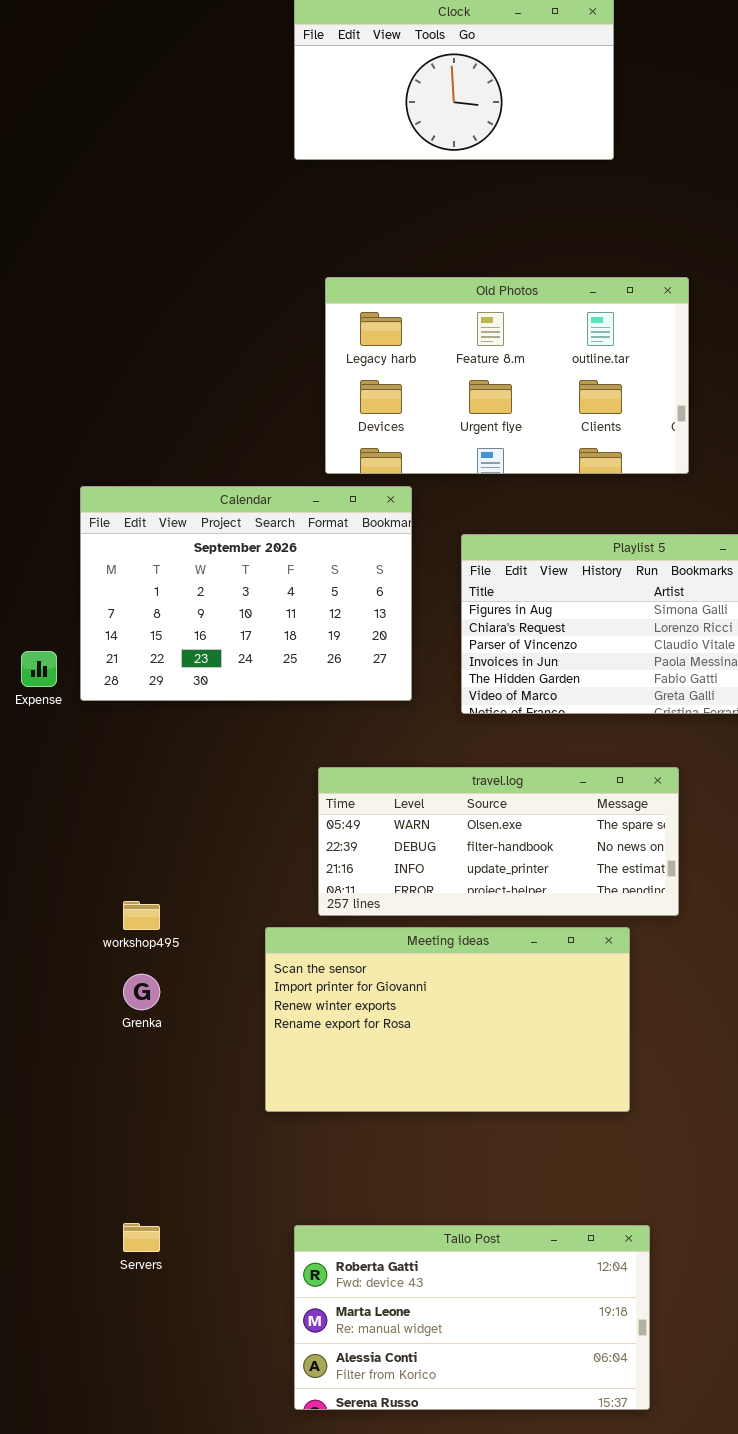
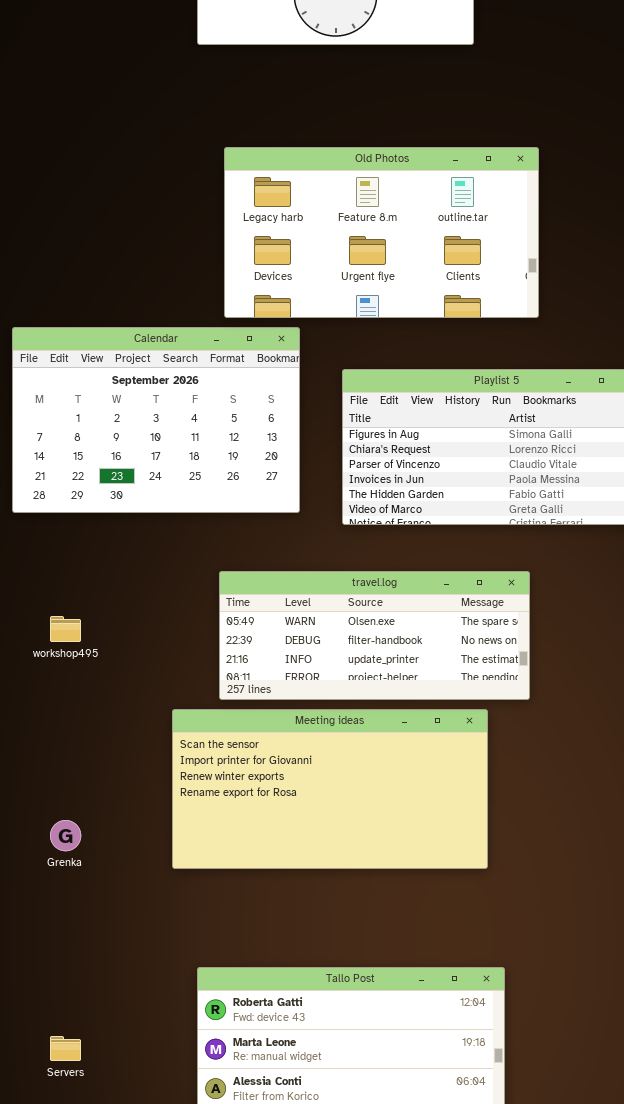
workshop495: [123,901,160,930] -> [50,616,81,642], moved
Grenka: [123,974,160,1010] -> [50,820,81,851], moved
Servers: [123,1223,160,1252] -> [50,1036,81,1061], moved

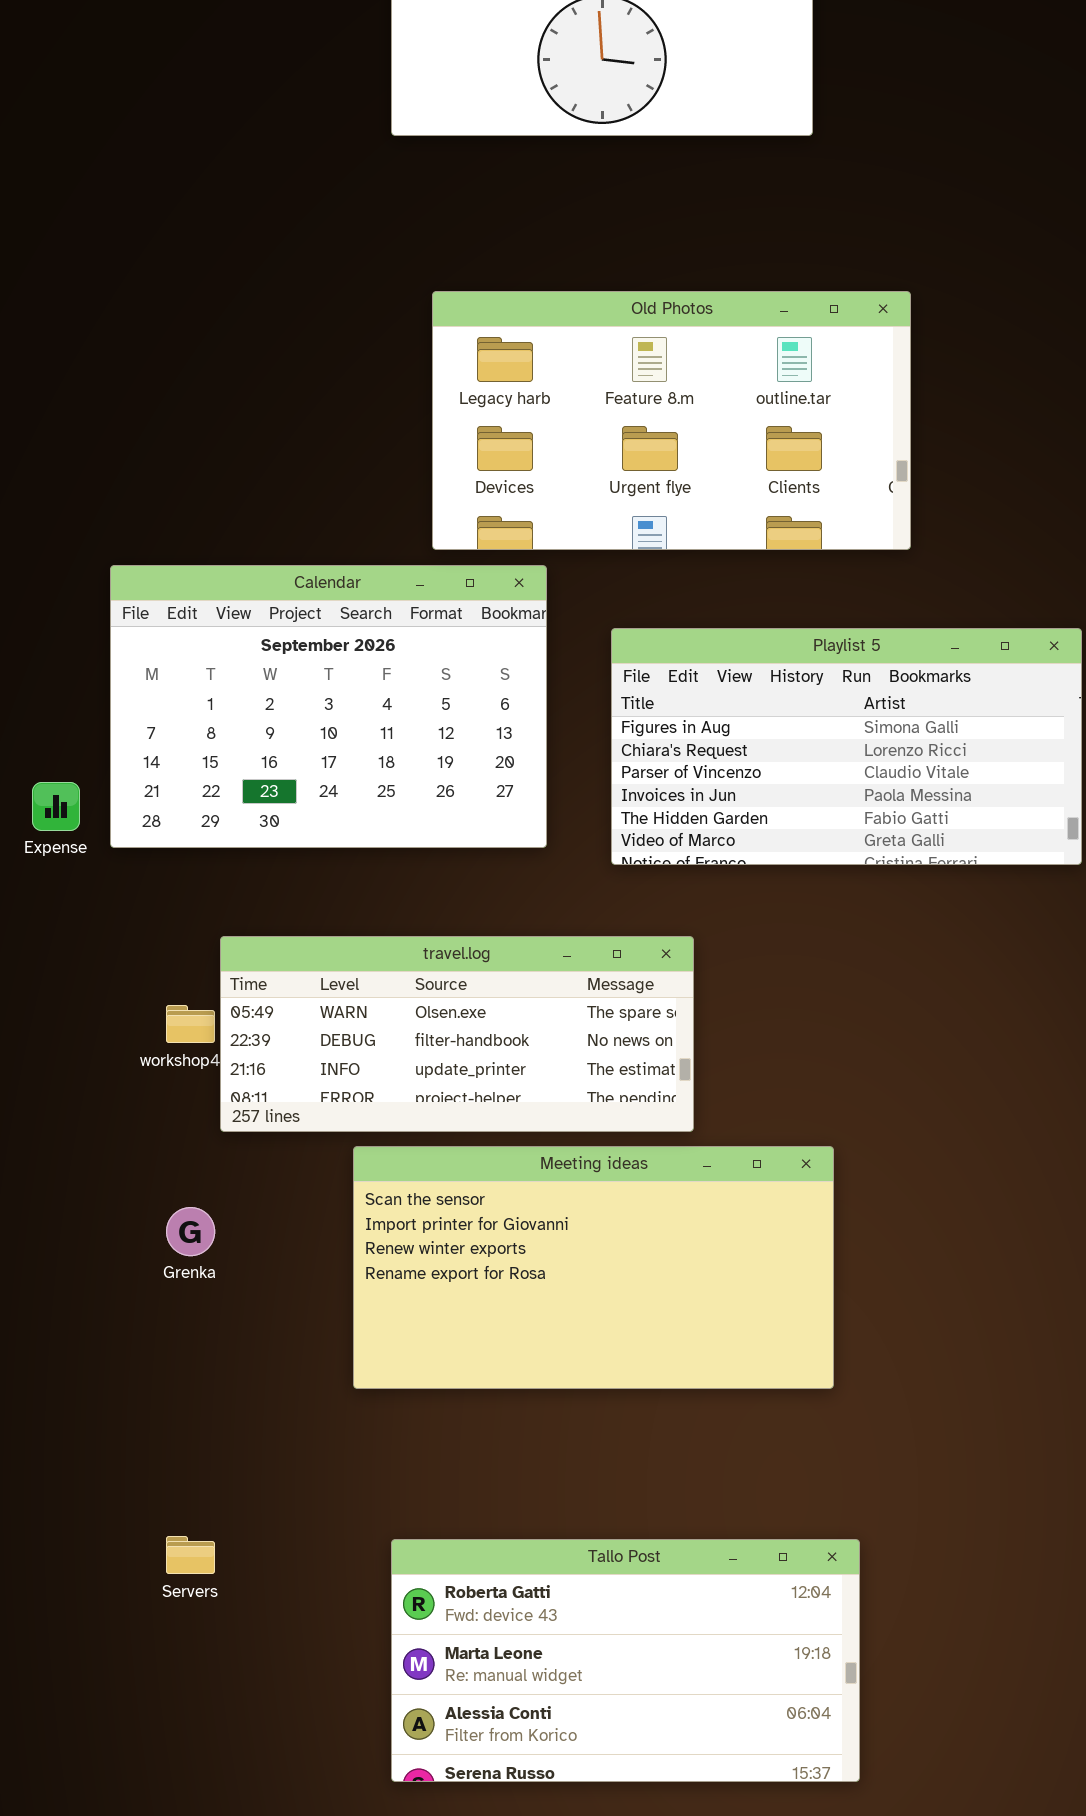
travel.log: [219,571,530,700] -> [220,936,694,1132], moved
Grenka: [50,820,81,851] -> [166,1207,215,1256], moved
Servers: [50,1036,81,1061] -> [166,1536,215,1574], moved

